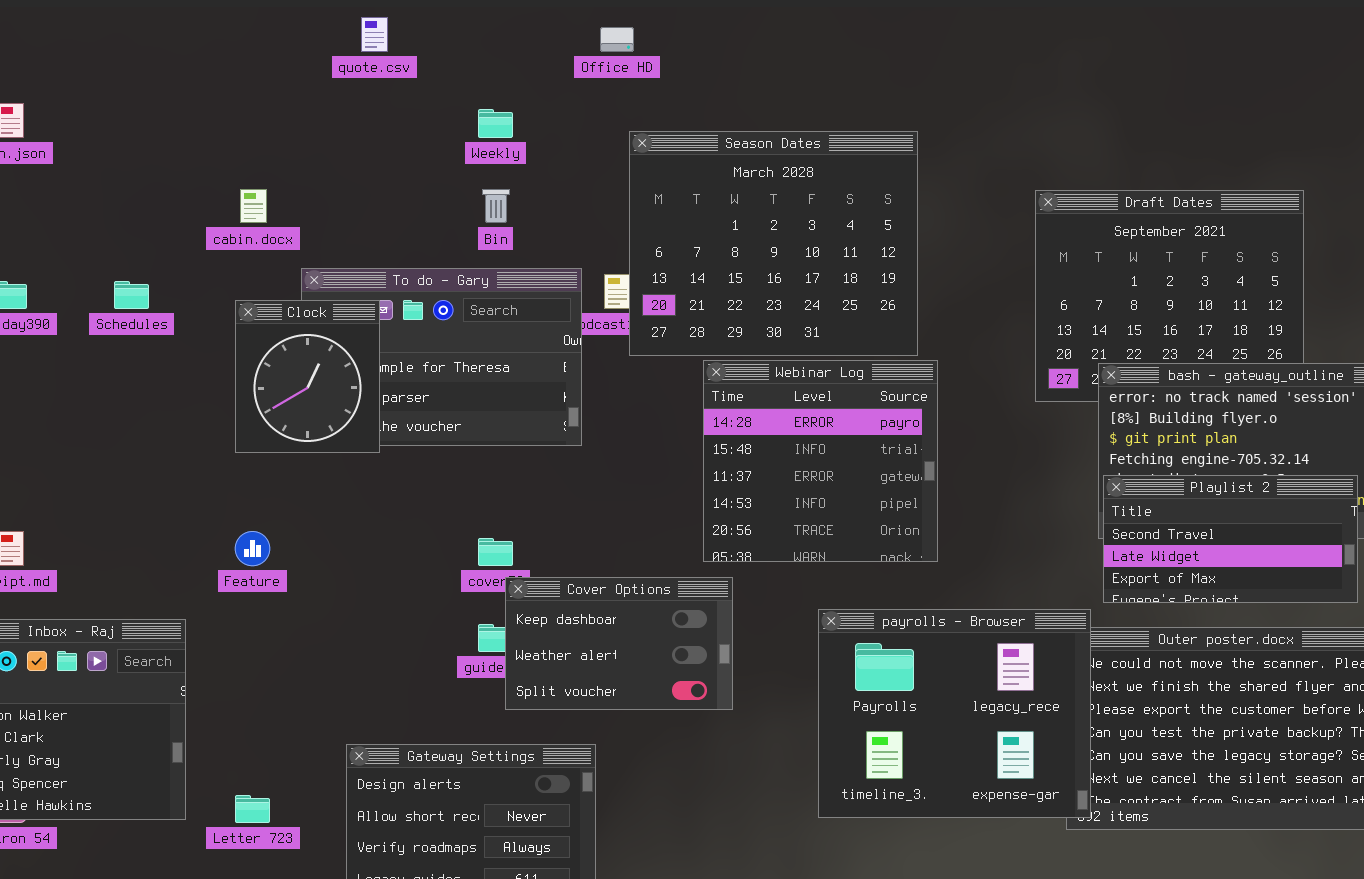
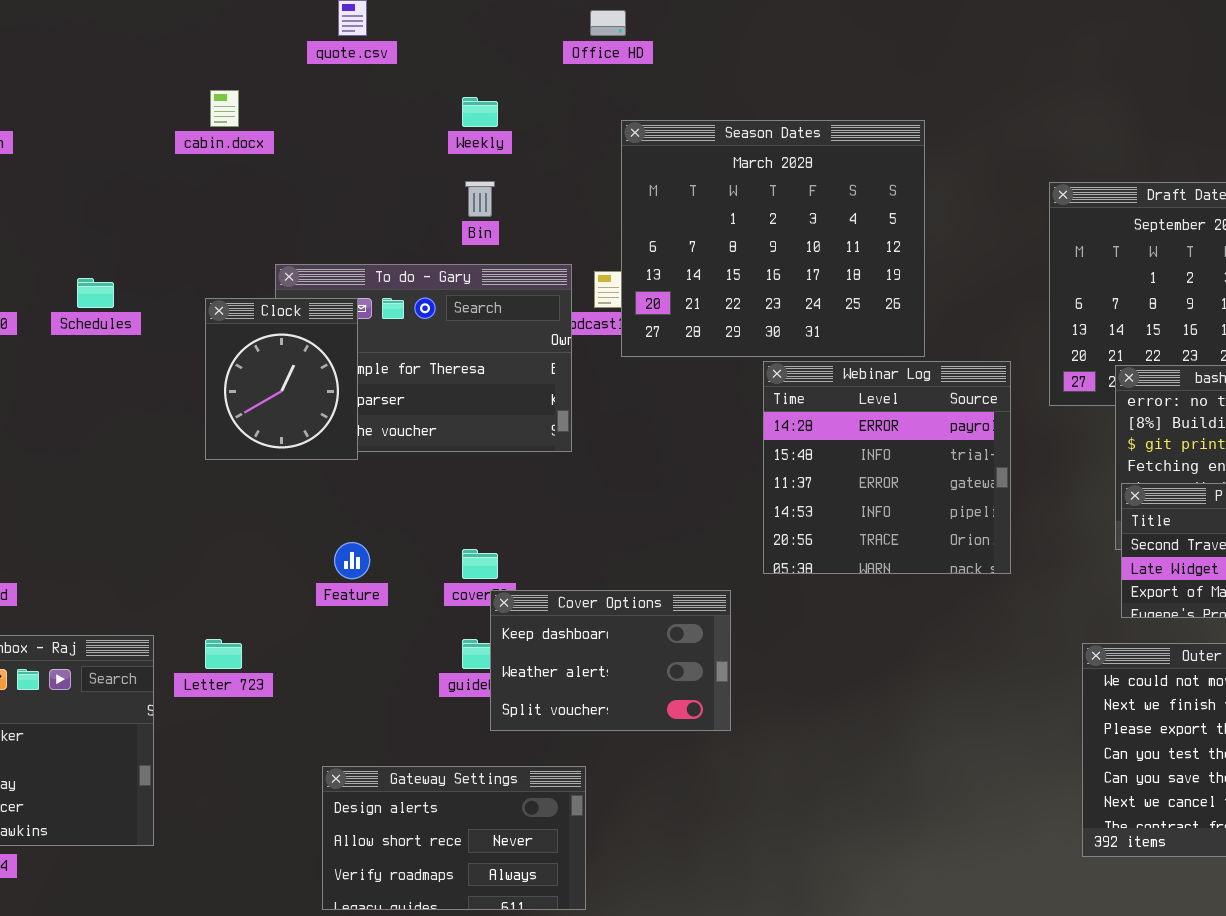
cabin.docx: [240,189,267,223] -> [210,90,239,127], moved
Webinar Log: [703,360,938,562] -> [763,361,1011,574], moved
Feature: [235,531,270,566] -> [334,542,370,579], moved
payrolls - Browser: [818,609,1091,818] -> none, closed
Letter 723: [235,795,270,823] -> [205,639,242,669], moved

